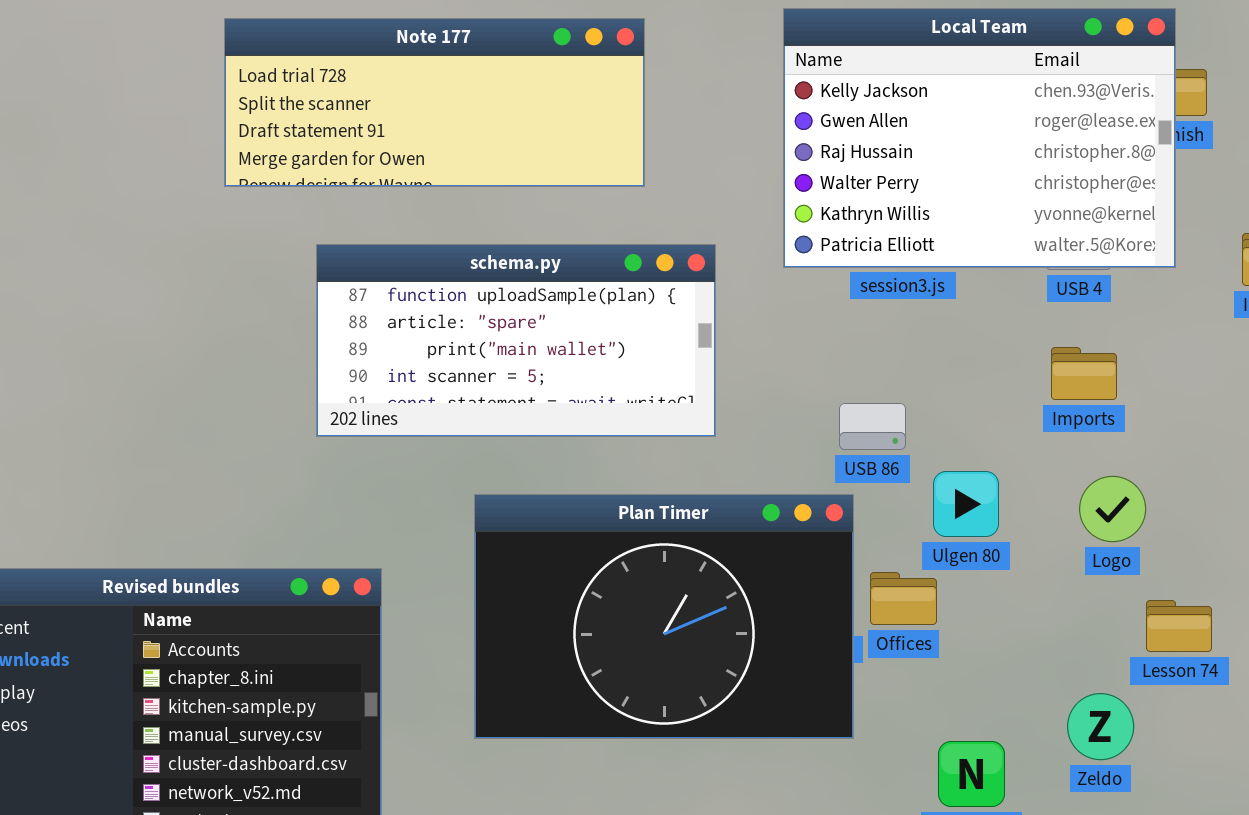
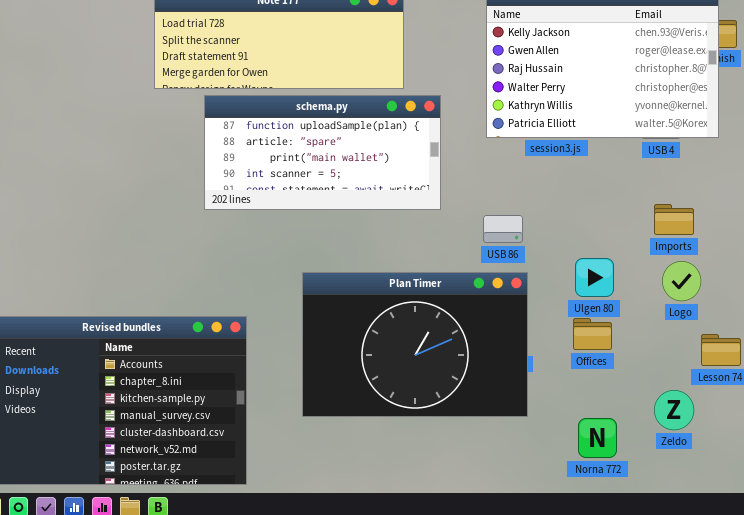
schema.py: [316,244,716,437] -> [204,95,441,210], moved
Imports: [1051,347,1117,400] -> [654,204,694,235], moved
USB 86: [839,403,906,450] -> [483,215,523,243], moved
Offices: [870,572,937,625] -> [573,318,612,350], moved

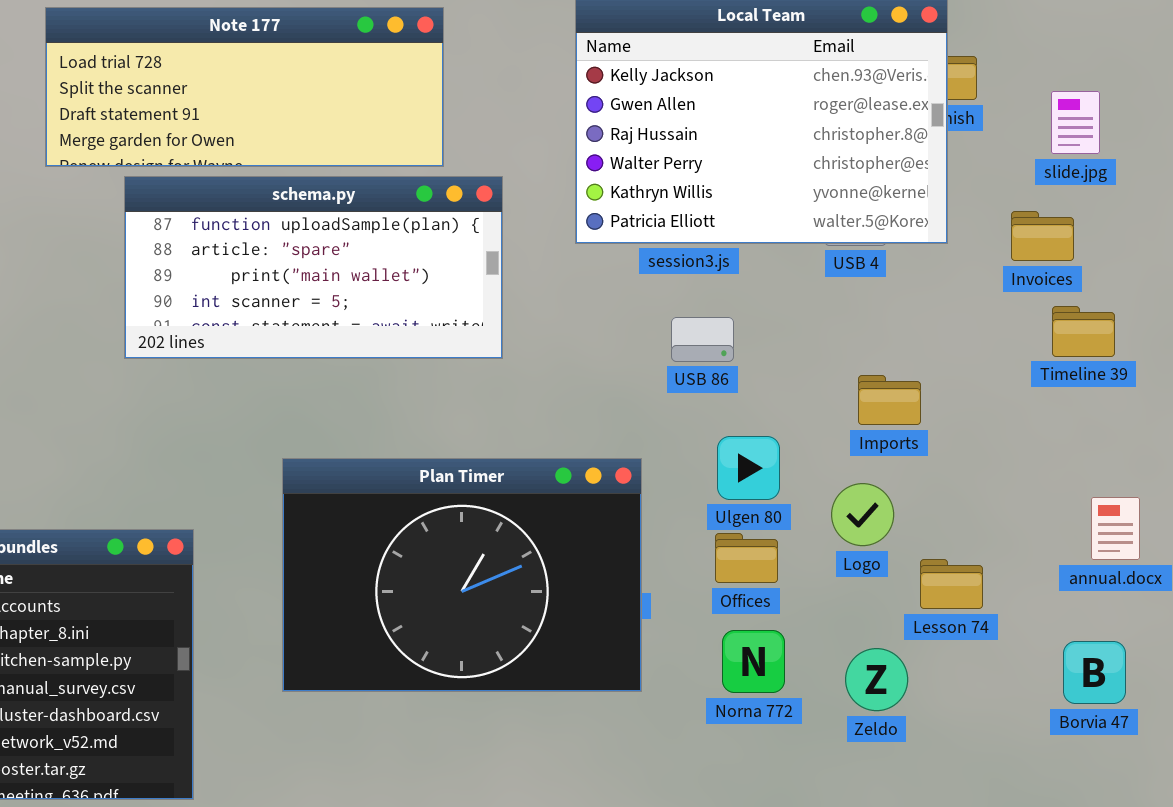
Imports: [654,204,694,235] -> [858,375,921,425], moved
USB 86: [483,215,523,243] -> [671,317,734,362], moved
Logo: [662,261,701,301] -> [831,483,894,546], moved
Norna 772: [578,418,617,458] -> [722,630,785,693], moved

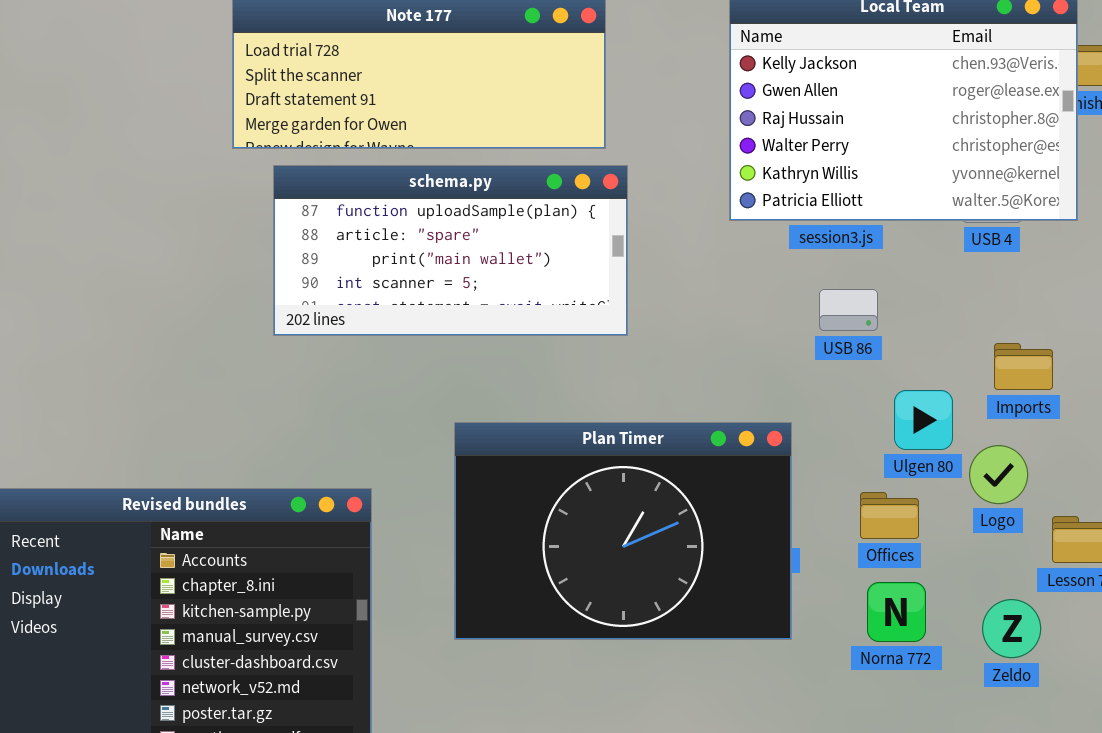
schema.py: [124,176,503,359] -> [273,165,628,336], moved
Ulgen 80: [717,436,780,500] -> [894,390,953,450], moved

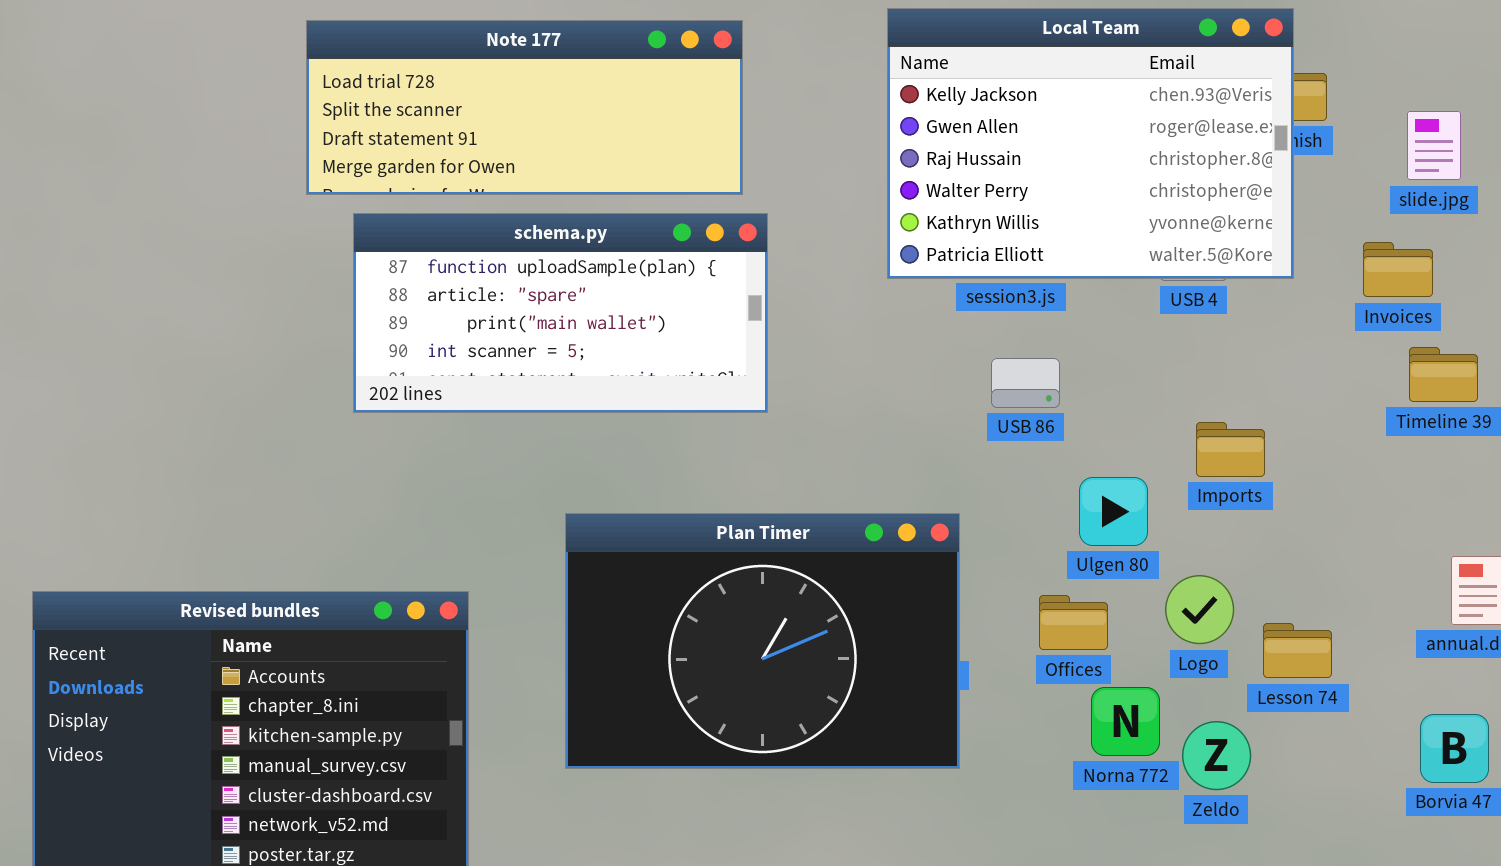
Logo: [969,445,1028,504] -> [1165,575,1234,644], moved
Norna 772: [867,582,926,642] -> [1091,687,1160,756], moved

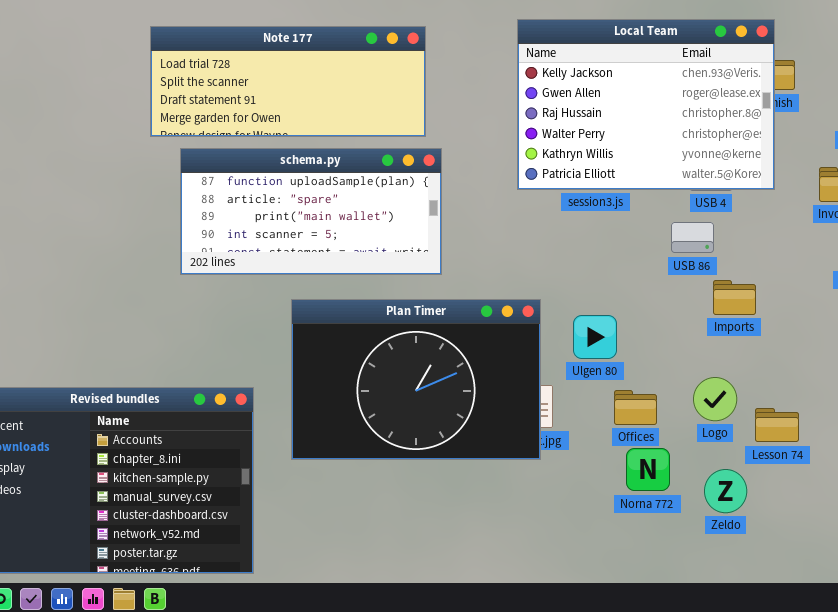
USB 86: [991,358,1060,408] -> [671,222,714,253], moved
Ulgen 80: [1079,477,1148,546] -> [573,315,617,359], moved
Plan Timer: [565,513,960,769] -> [291,299,541,460], moved
Norna 772: [1091,687,1160,756] -> [626,448,670,491], moved

